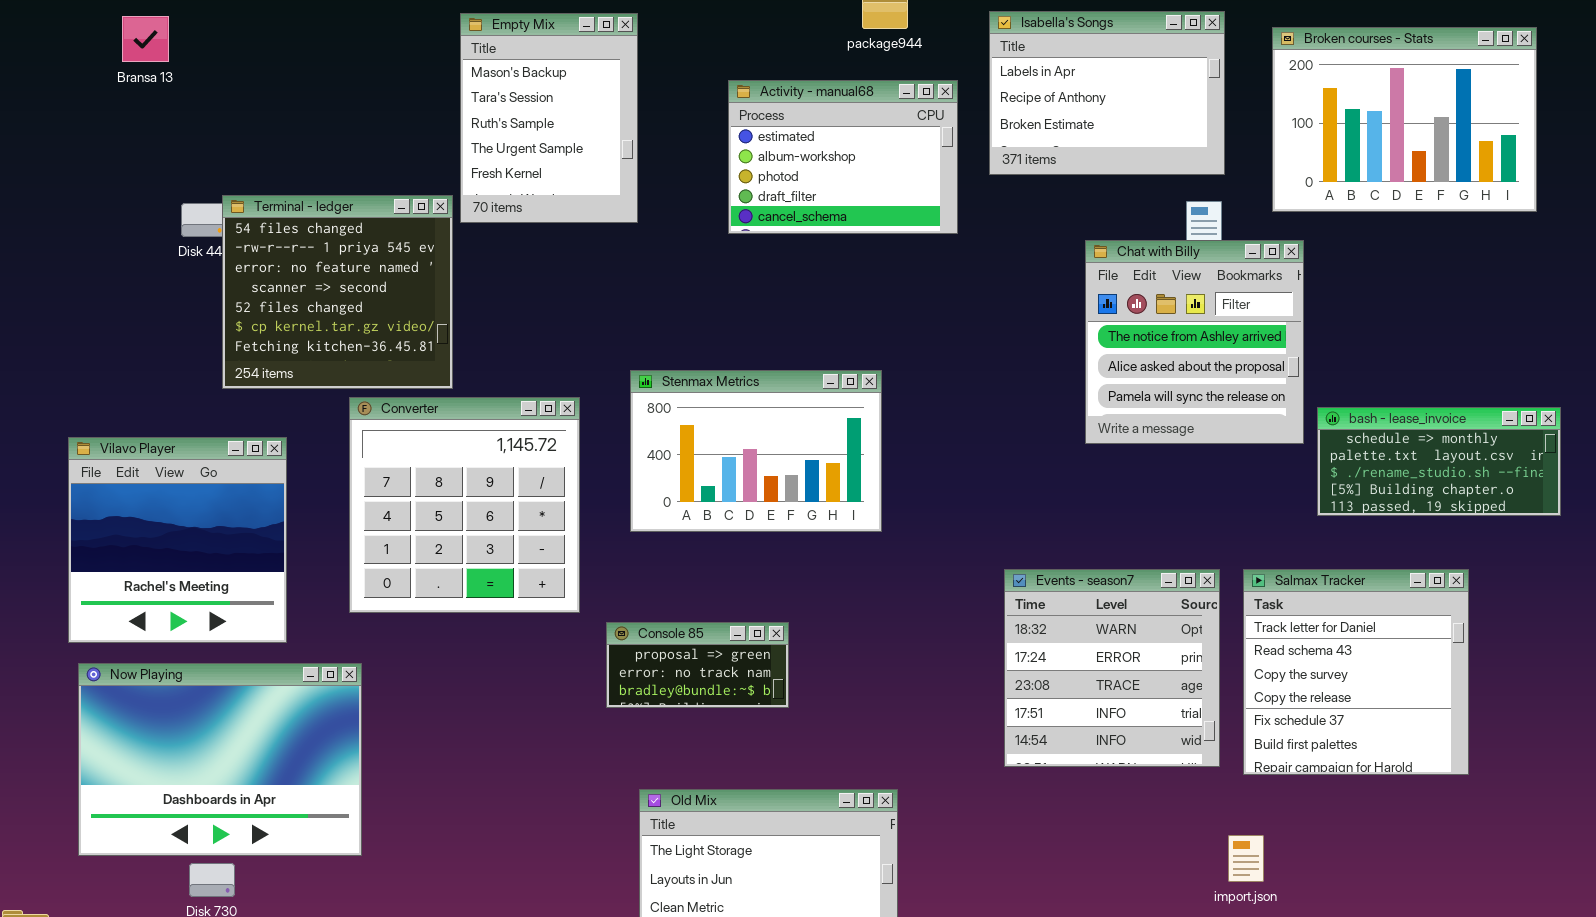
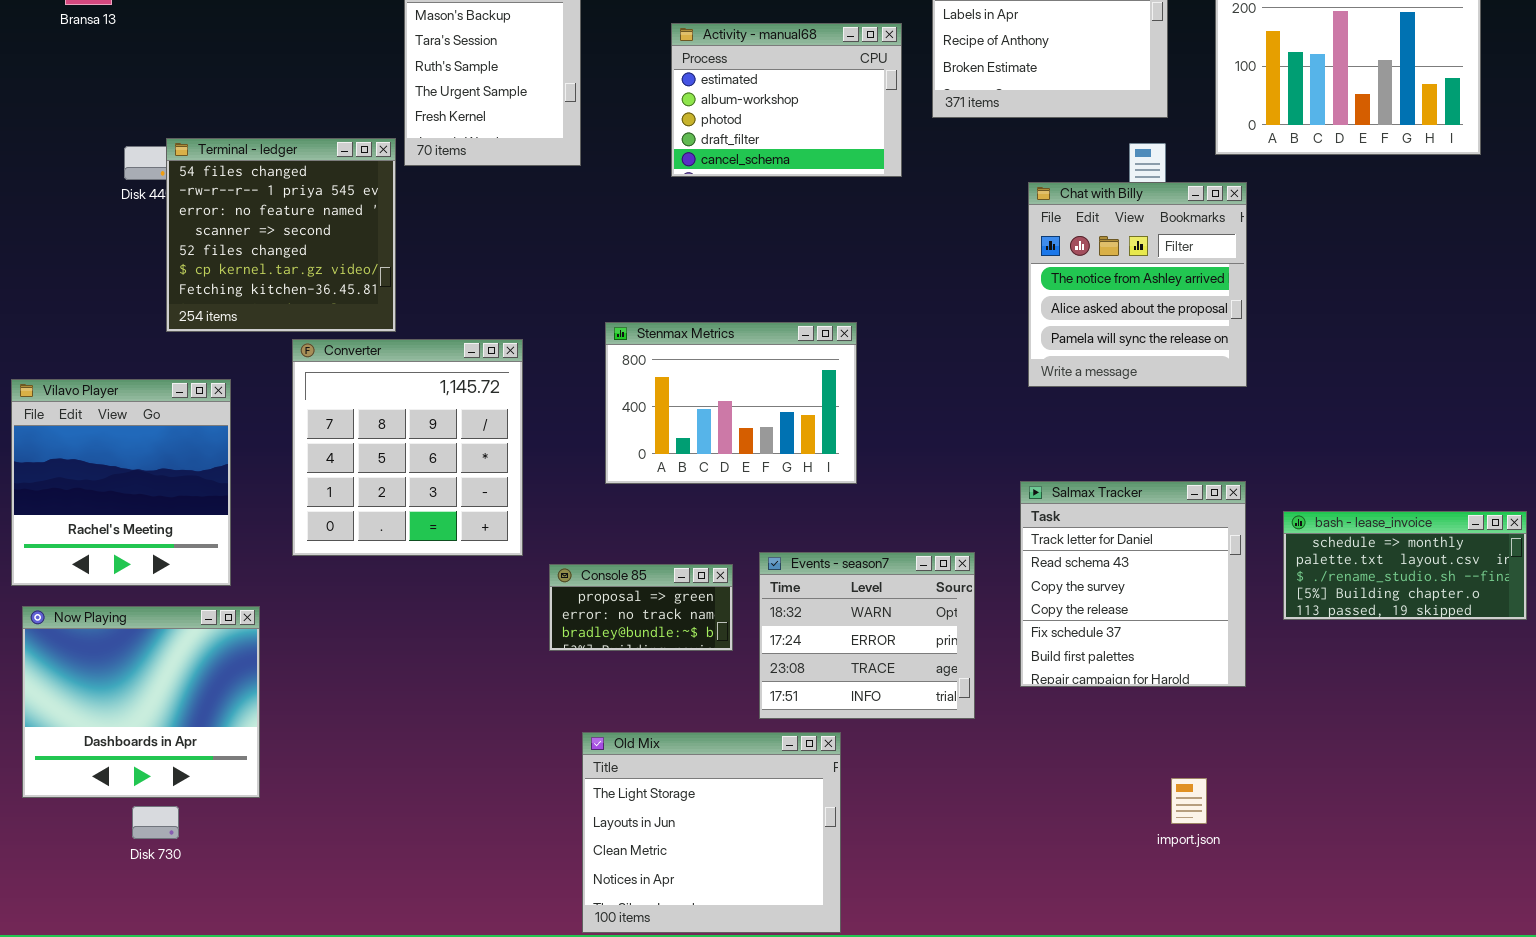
Stenmax Metrics: [630,370,882,532] -> [605,322,857,484], moved
bash - lease_invoice: [1317,407,1561,516] -> [1283,511,1527,620], moved
Events - season7: [1004,569,1220,767] -> [759,552,975,719], moved, resized
Salmax Tracker: [1243,569,1469,775] -> [1020,481,1246,687], moved
Now Playing: [78,663,362,856] -> [22,606,260,798], resized

